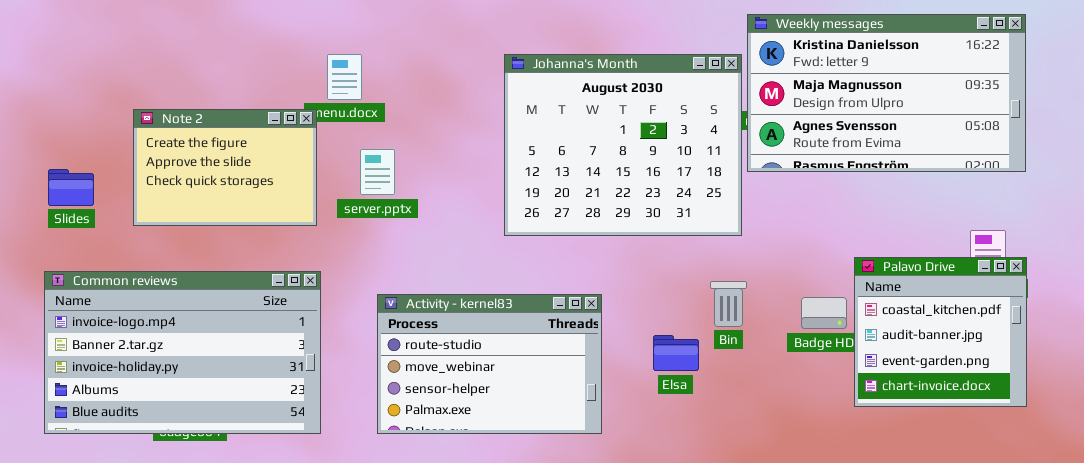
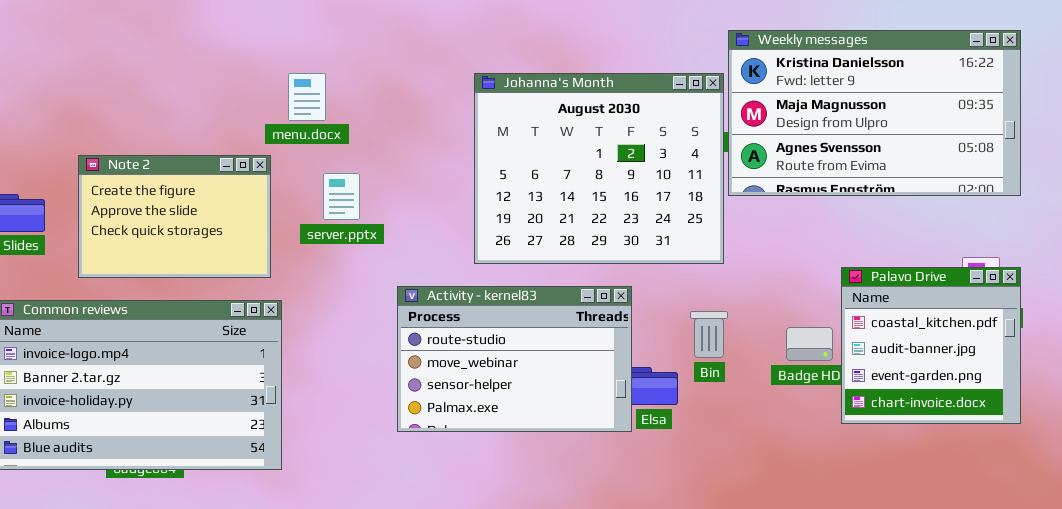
Note 2: [133,109,317,226] -> [78,155,271,278], moved
Palavo Drive: [854,257,1027,407] -> [841,267,1021,424], moved
Activity - kernel83: [377,294,602,434] -> [397,286,632,432], moved

